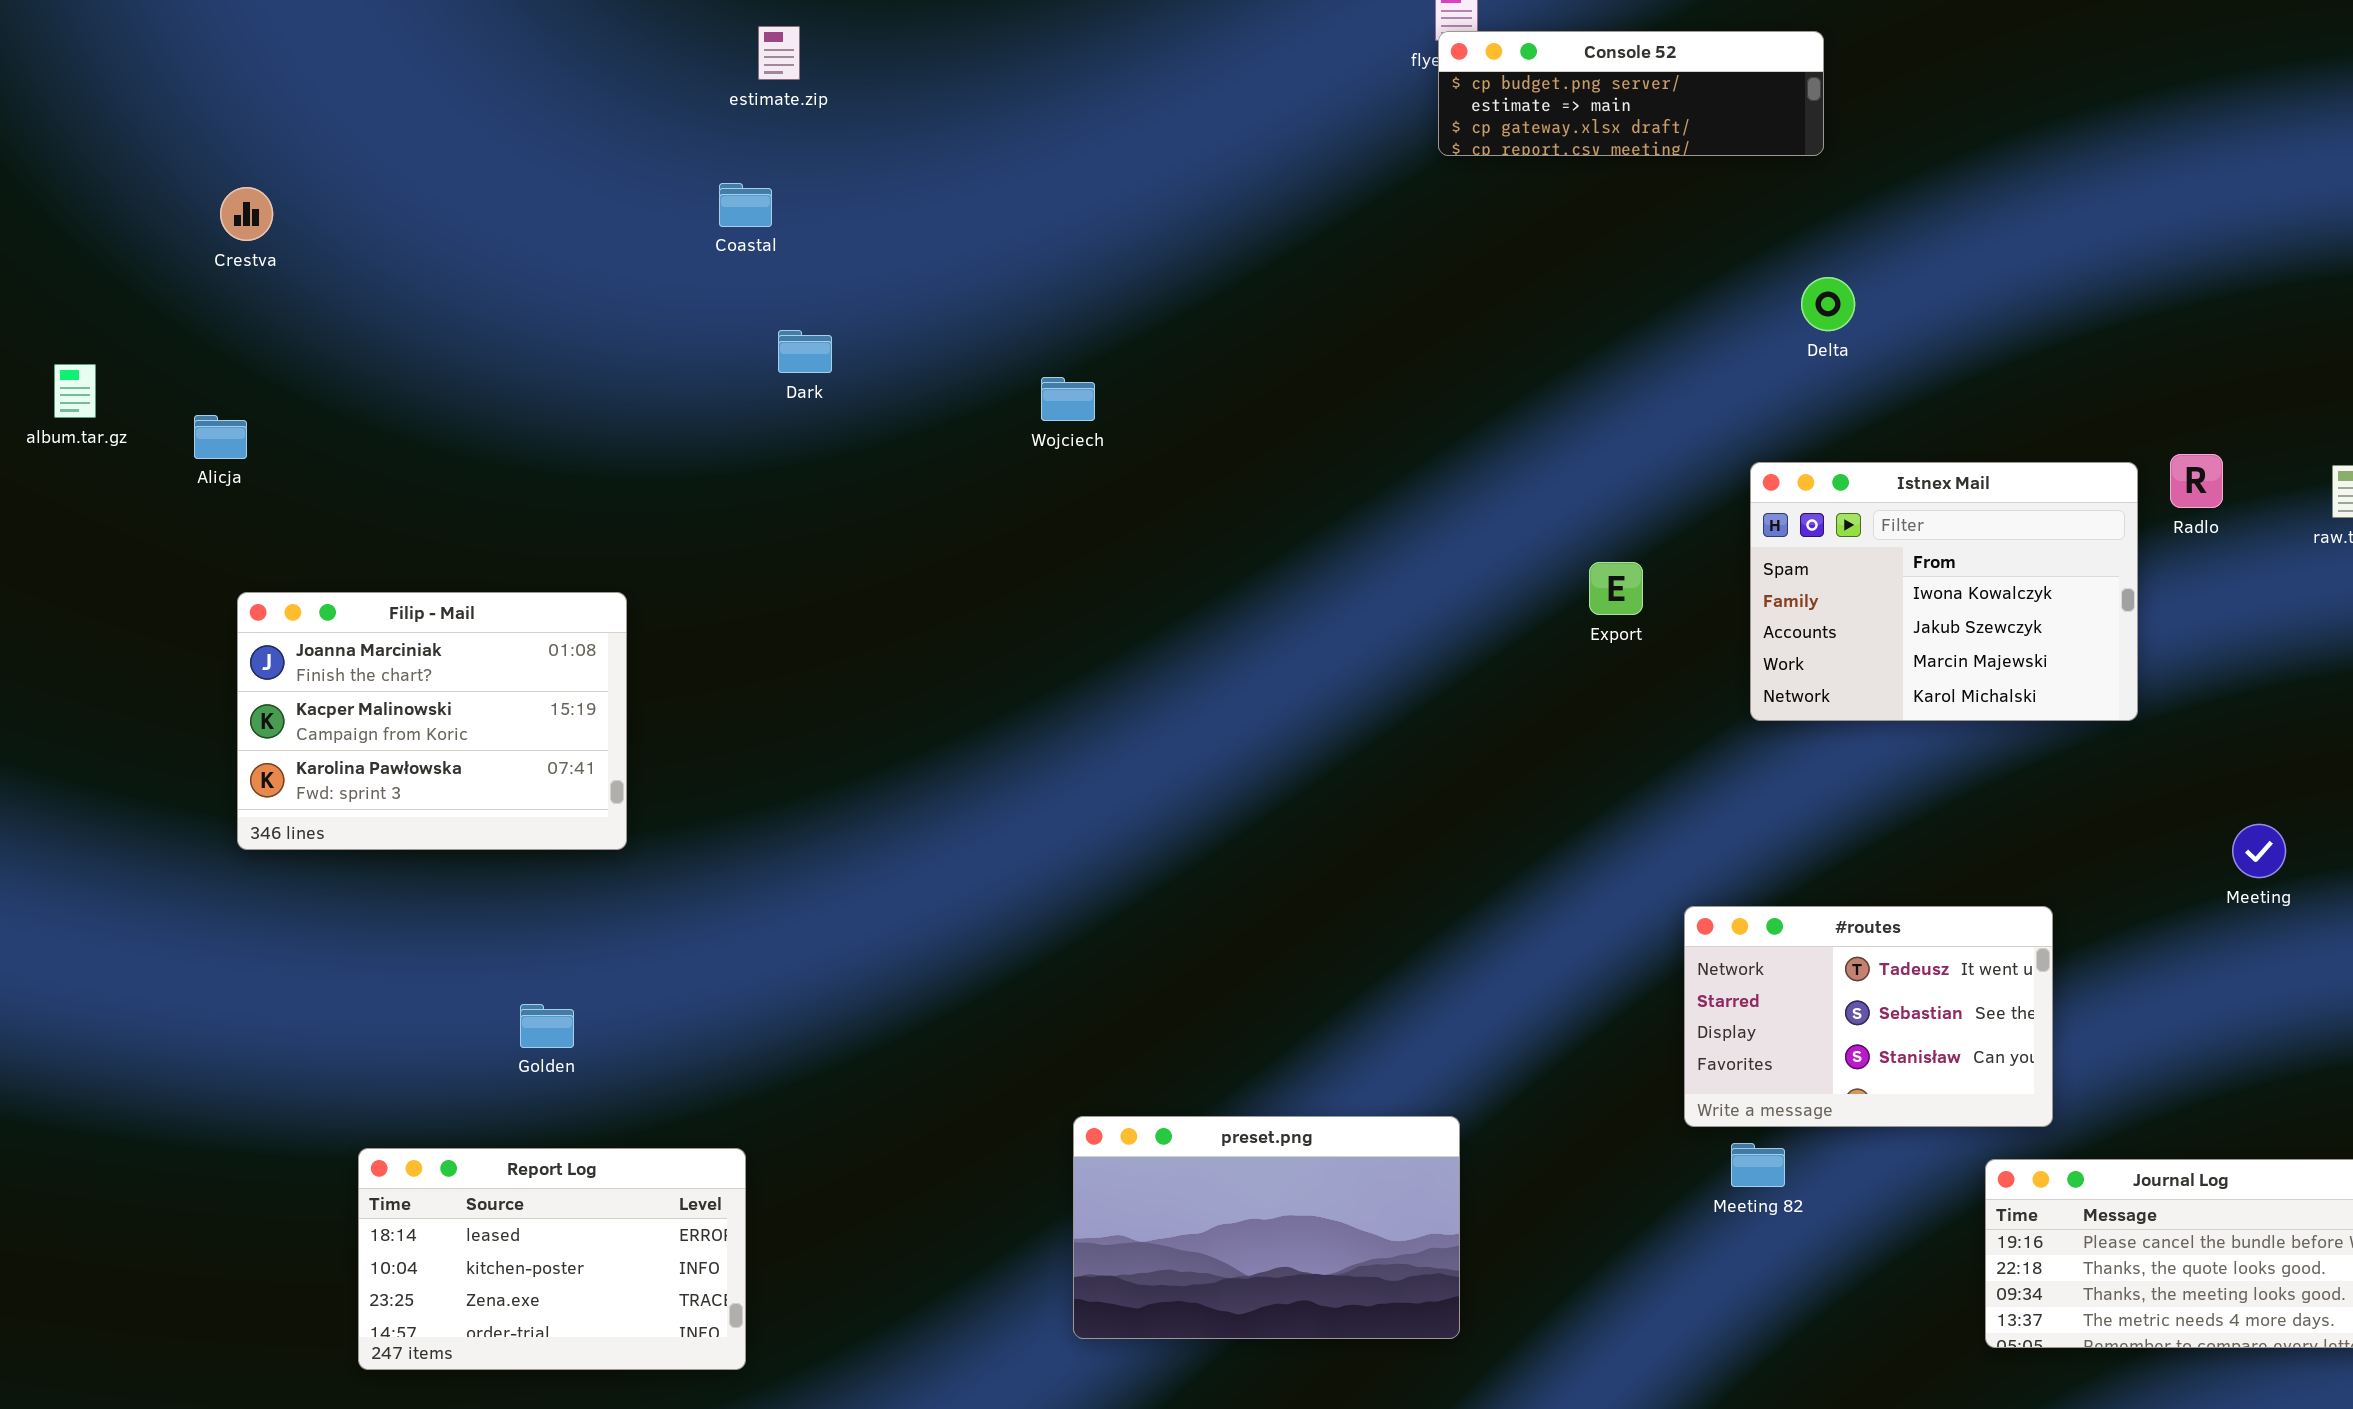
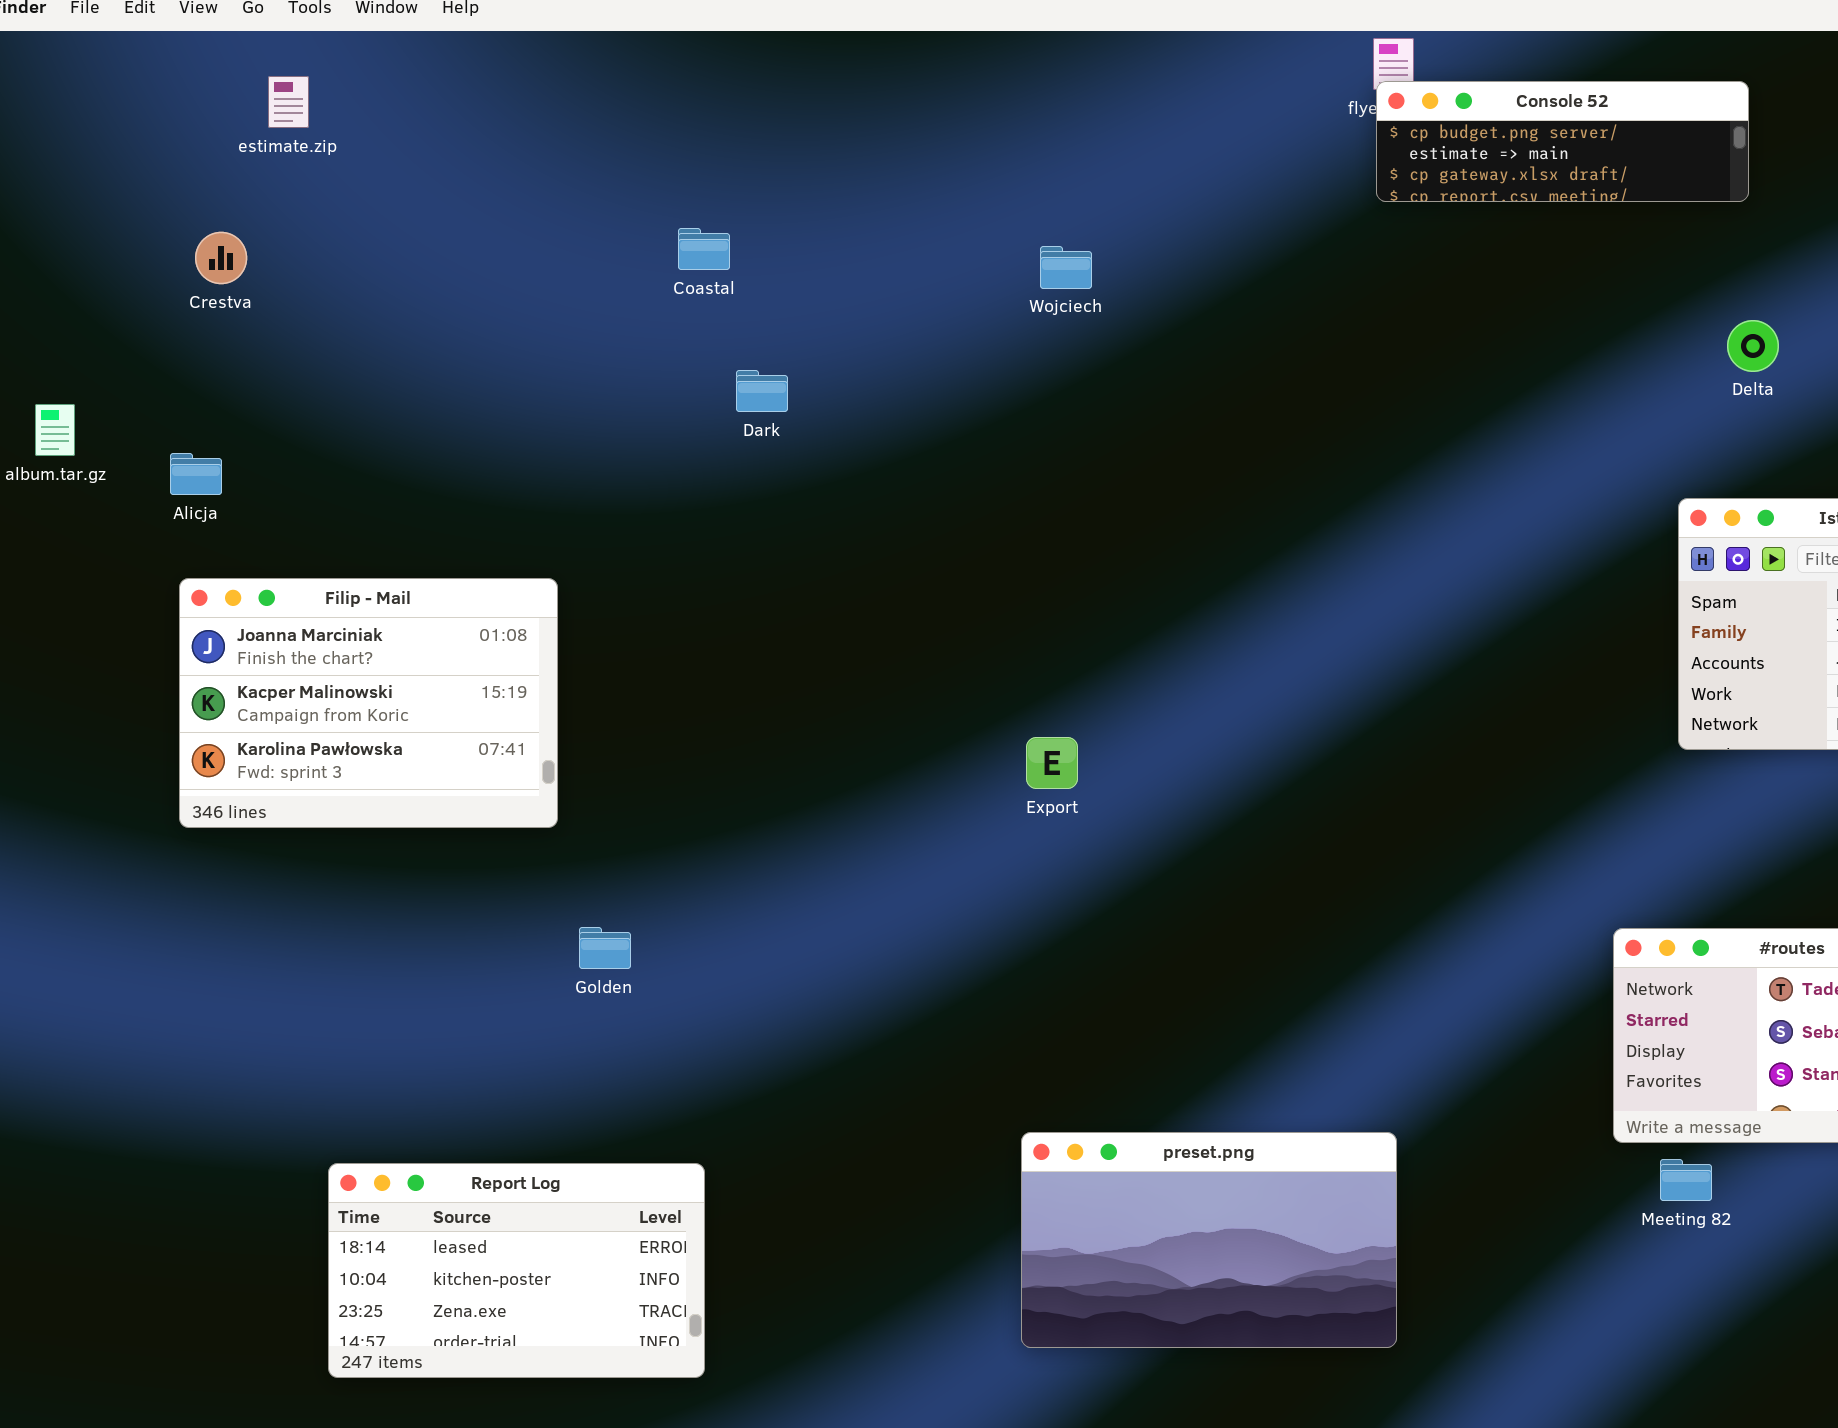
estimate.zip: [758,26,800,80] -> [268,76,309,128], moved
Wojciech: [1041,377,1095,421] -> [1040,246,1092,289], moved
Export: [1589,562,1643,615] -> [1026,737,1078,789], moved
Filip - Mail: [237,592,627,850] -> [179,578,558,828], moved
Golden: [520,1004,574,1048] -> [579,927,631,969], moved

